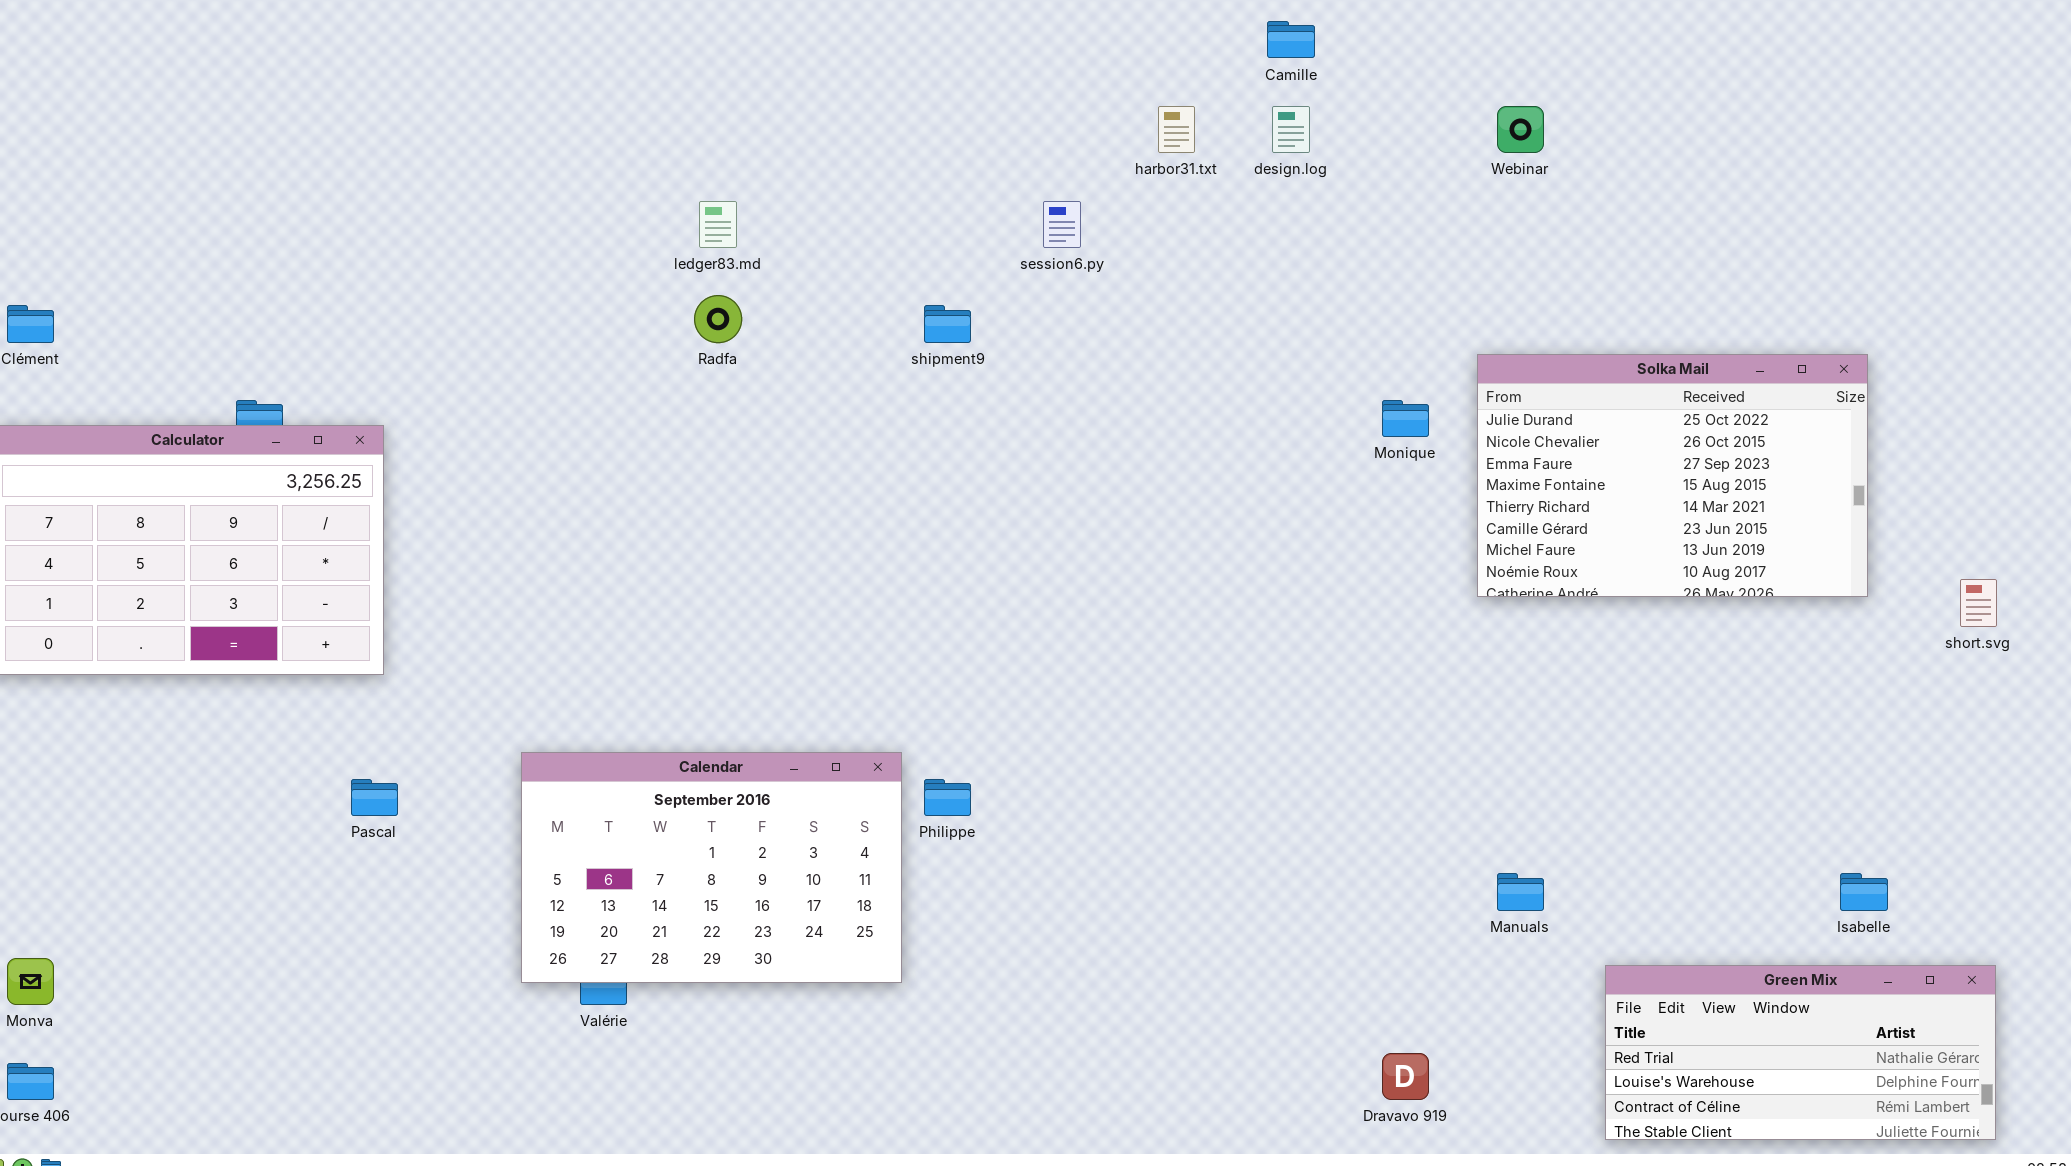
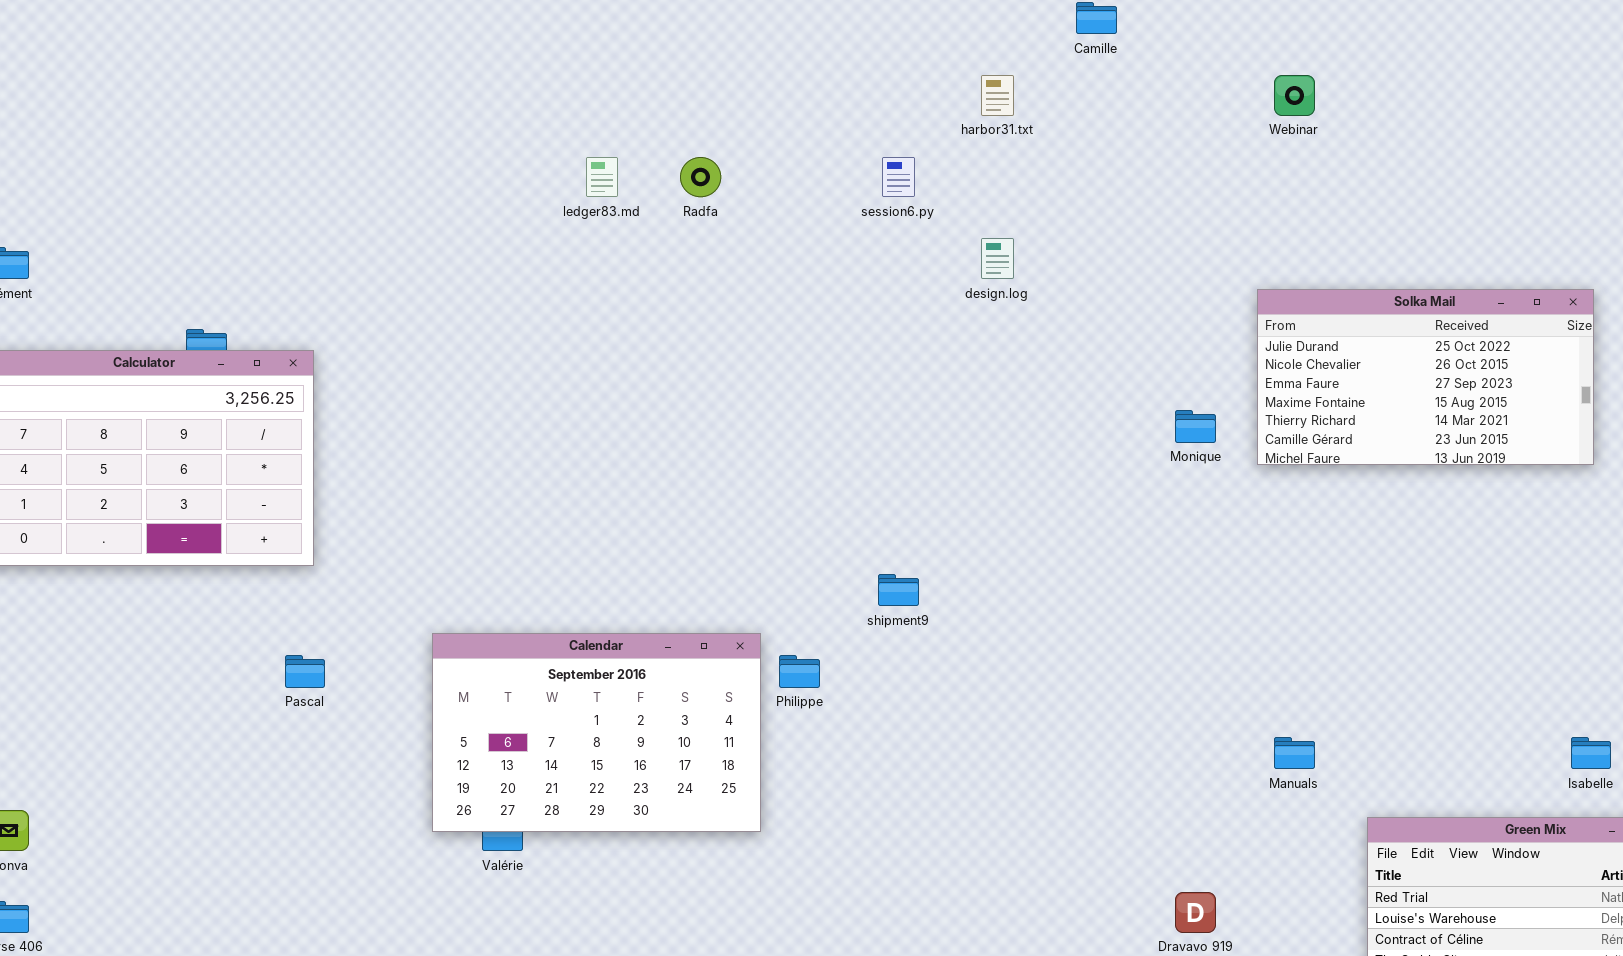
design.log: [1272,106,1310,153] -> [981,238,1014,279], moved
Radfa: [694,295,742,343] -> [680,157,721,197], moved
shipment9: [924,305,971,343] -> [878,574,919,606], moved
Solka Mail: [1477,354,1868,597] -> [1257,289,1594,465], resized
Monique: [1382,400,1429,437] -> [1175,410,1216,443], moved

